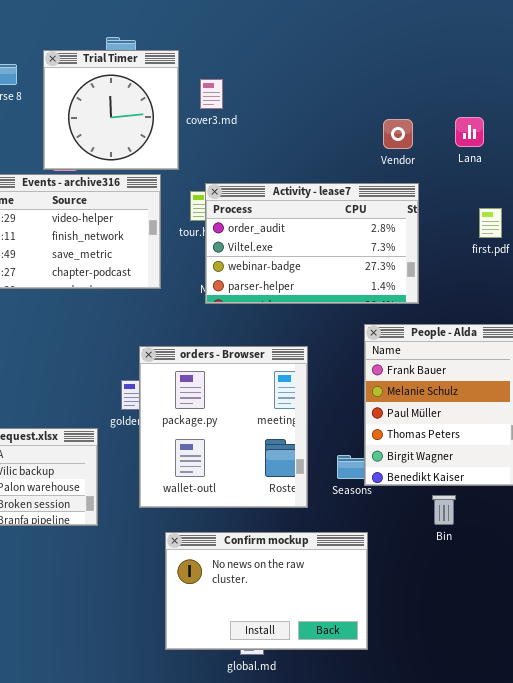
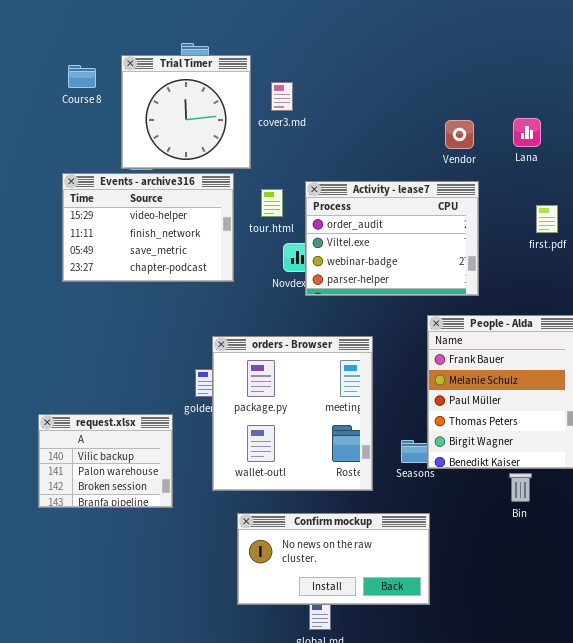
Activity - lease7: [205,183,419,304] -> [305,181,479,296], resized
Bin: [432,495,456,525] -> [509,473,532,502], moved
Confirm mockup: [165,532,368,650] -> [237,513,430,605], resized

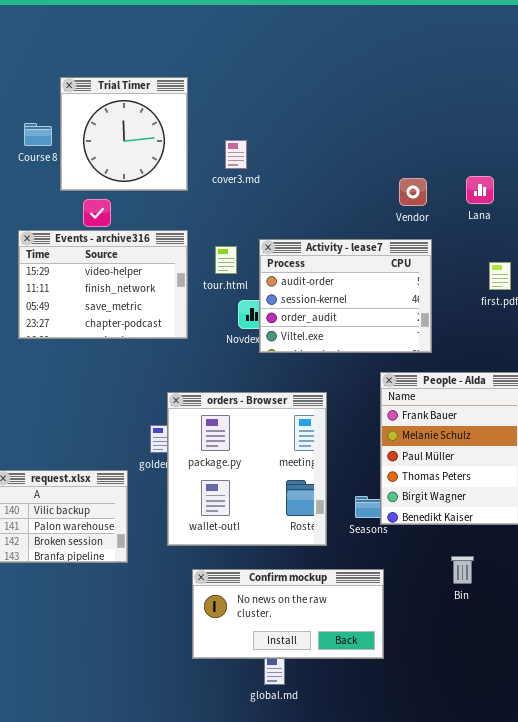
Trial Timer: [121,55,251,169] -> [60,77,188,191], moved
Activity - lease7: [305,181,479,296] -> [259,239,432,353], scrolled up 2 rows
Bin: [509,473,532,502] -> [451,556,474,584], moved

